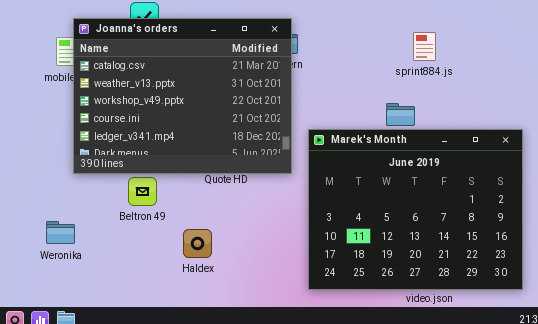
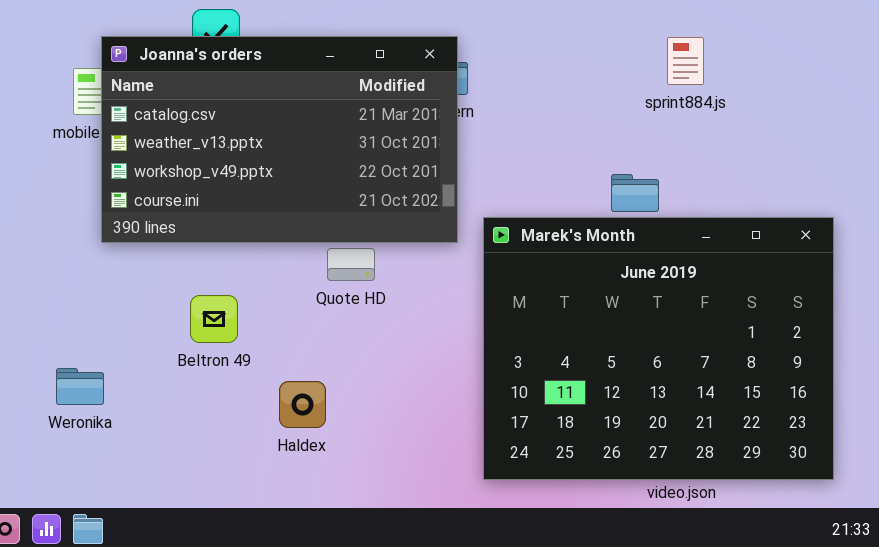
Joanna's orders: [73,18,292,174] -> [101,36,458,243], resized
sprint884.js: [413,32,436,61] -> [667,37,704,85], moved

